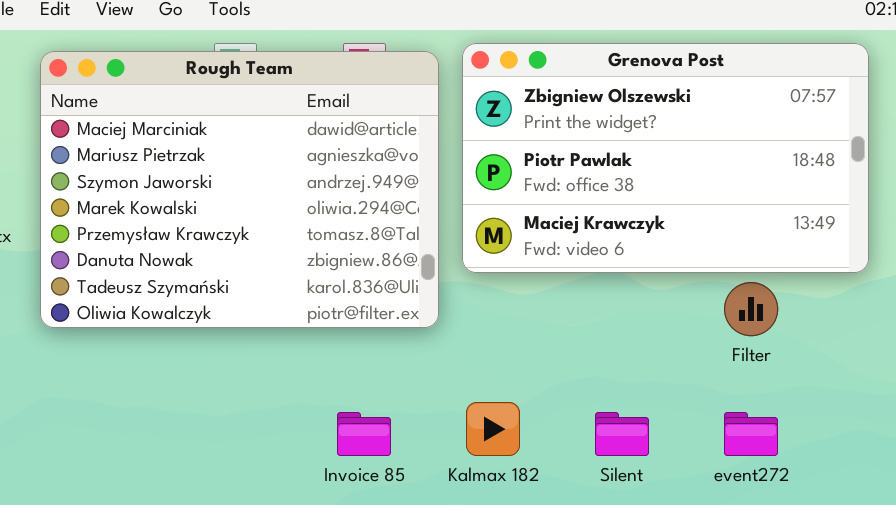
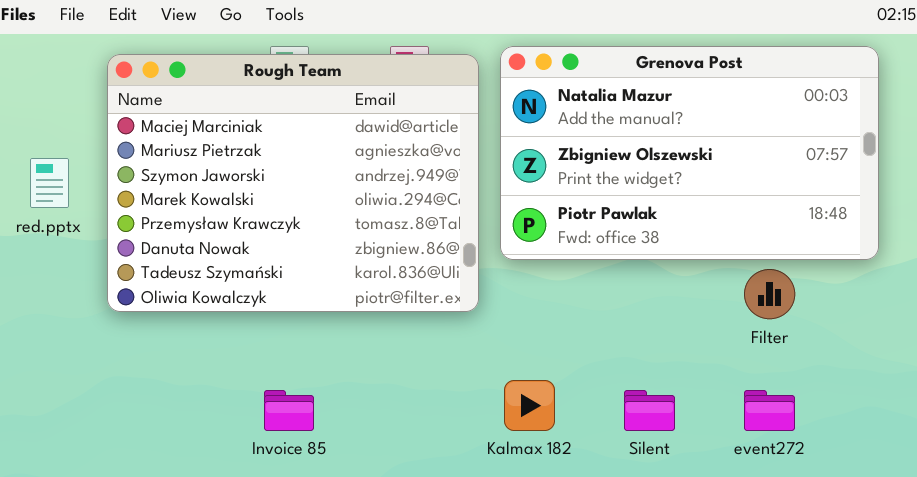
Grenova Post: [462,43,869,273] -> [500,46,879,260], scrolled up 1 row
Invoice 85: [337,412,391,456] -> [264,390,314,431], moved

